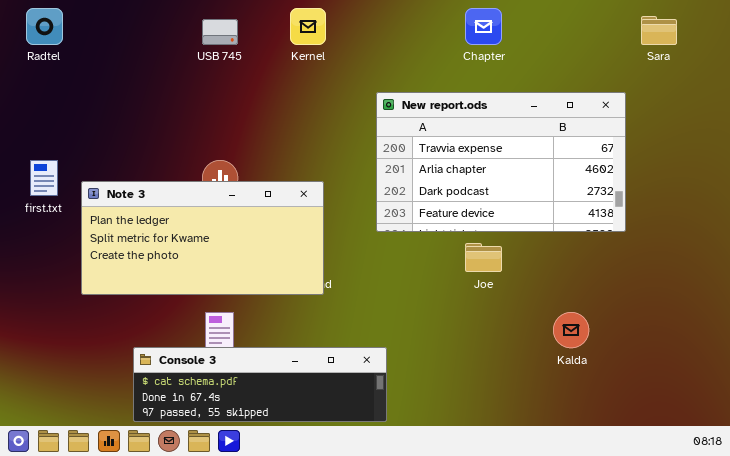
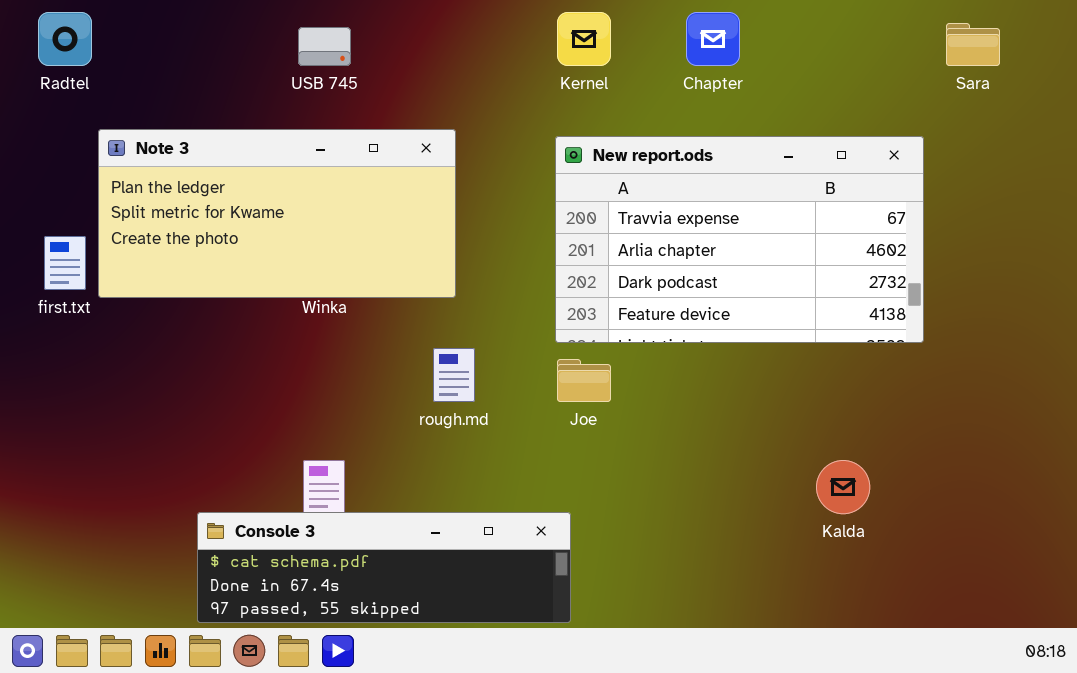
Kernel: [290,8,326,45] -> [557,12,611,66], moved
Note 3: [81,181,324,295] -> [98,129,456,298], moved
Joe: [465,243,502,272] -> [557,359,611,402], moved

